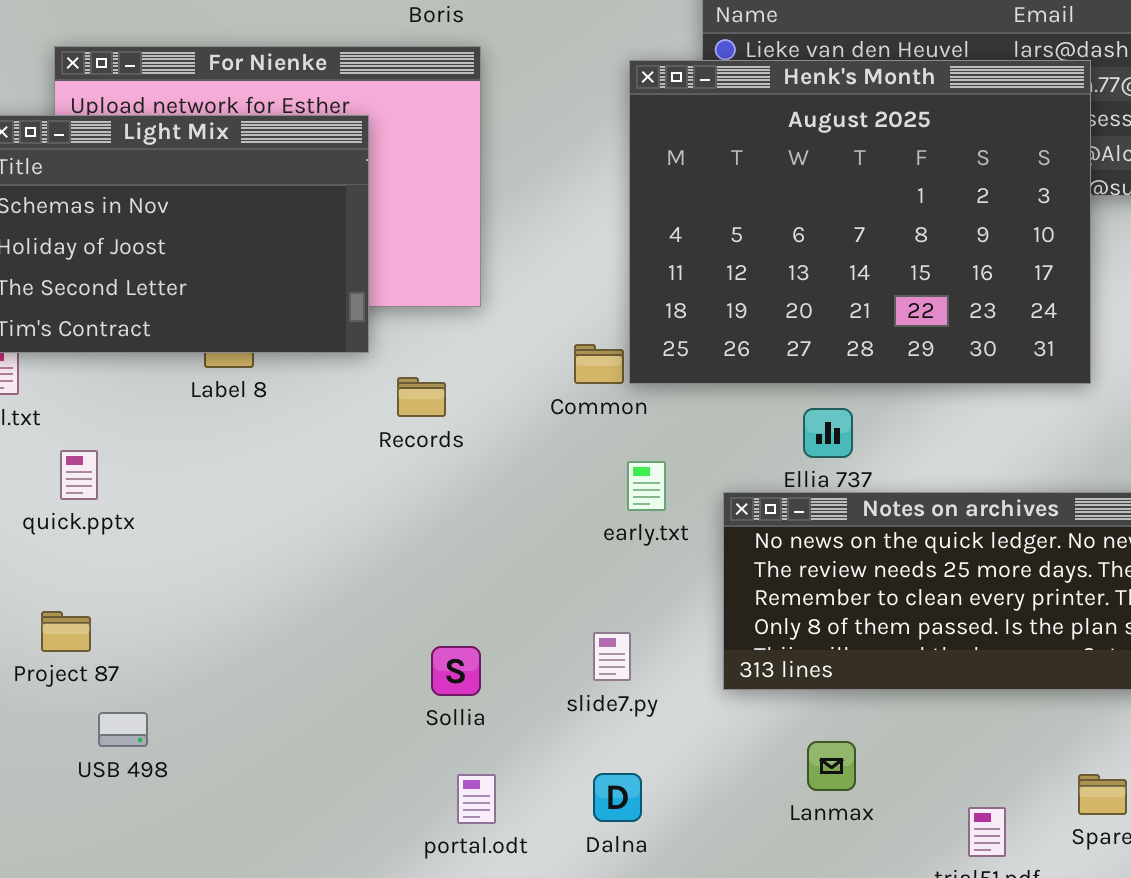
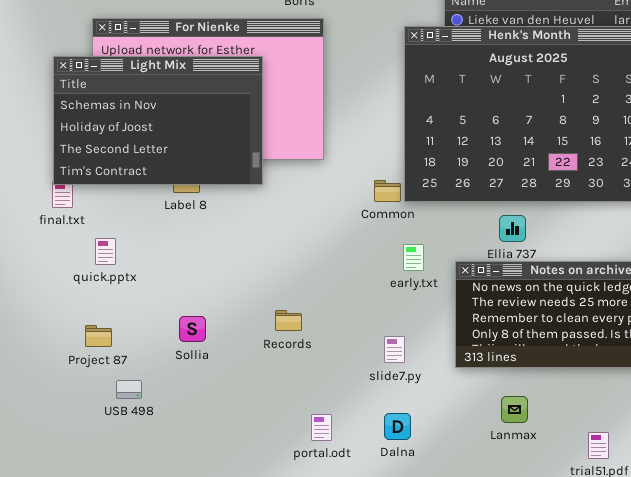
Records: [397,377,446,417] -> [275,310,302,331], moved
Sollia: [431,646,481,696] -> [179,316,206,342], moved

